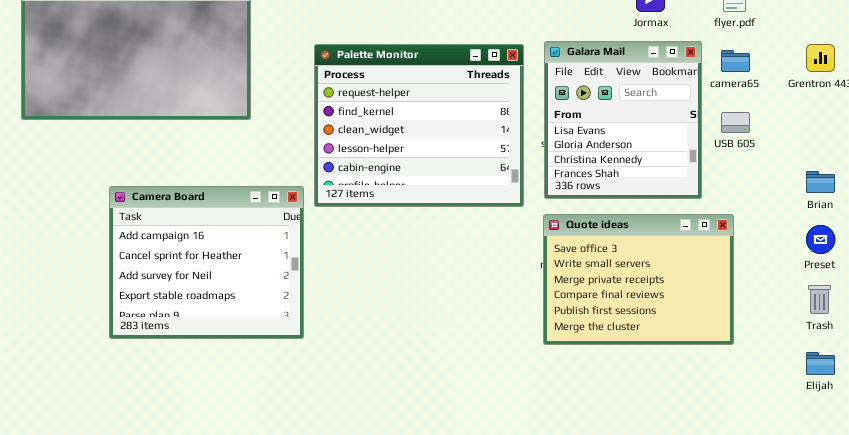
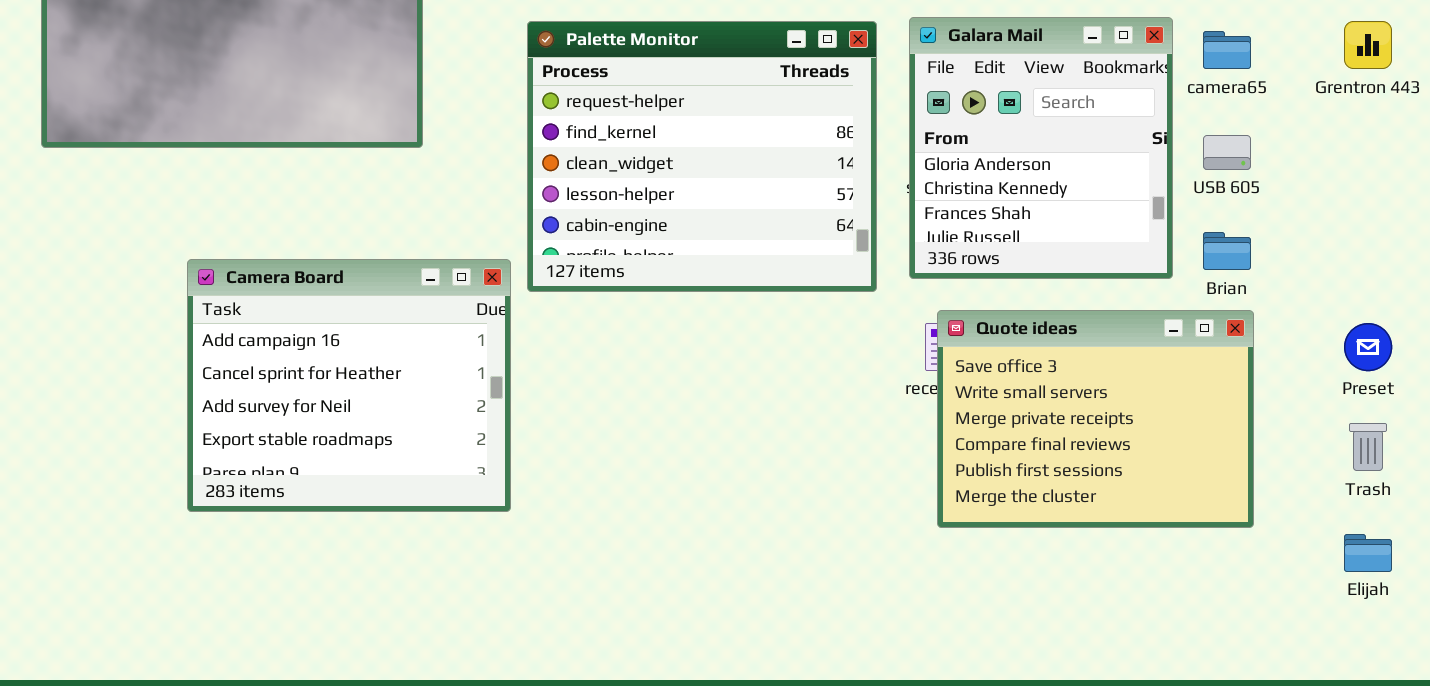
Galara Mail: [544,41,702,199] -> [909,17,1173,279], scrolled down 1 row
Brian: [806,171,835,193] -> [1203,232,1251,270], moved
Quote ideas: [543,214,734,345] -> [937,310,1254,528], moved

